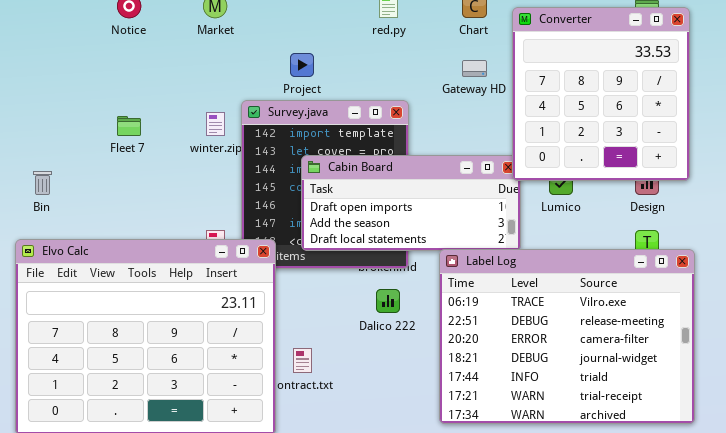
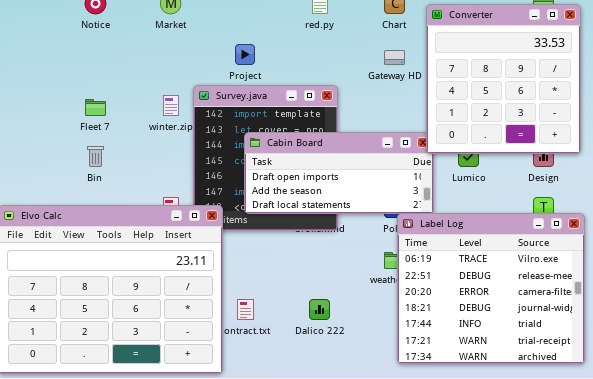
Bin: [33,171,52,195] -> [87,146,104,167], moved
Label Log: [439,249,695,424] -> [397,213,585,364], resized
Dalico 222: [376,289,400,313] -> [309,299,330,320], moved

